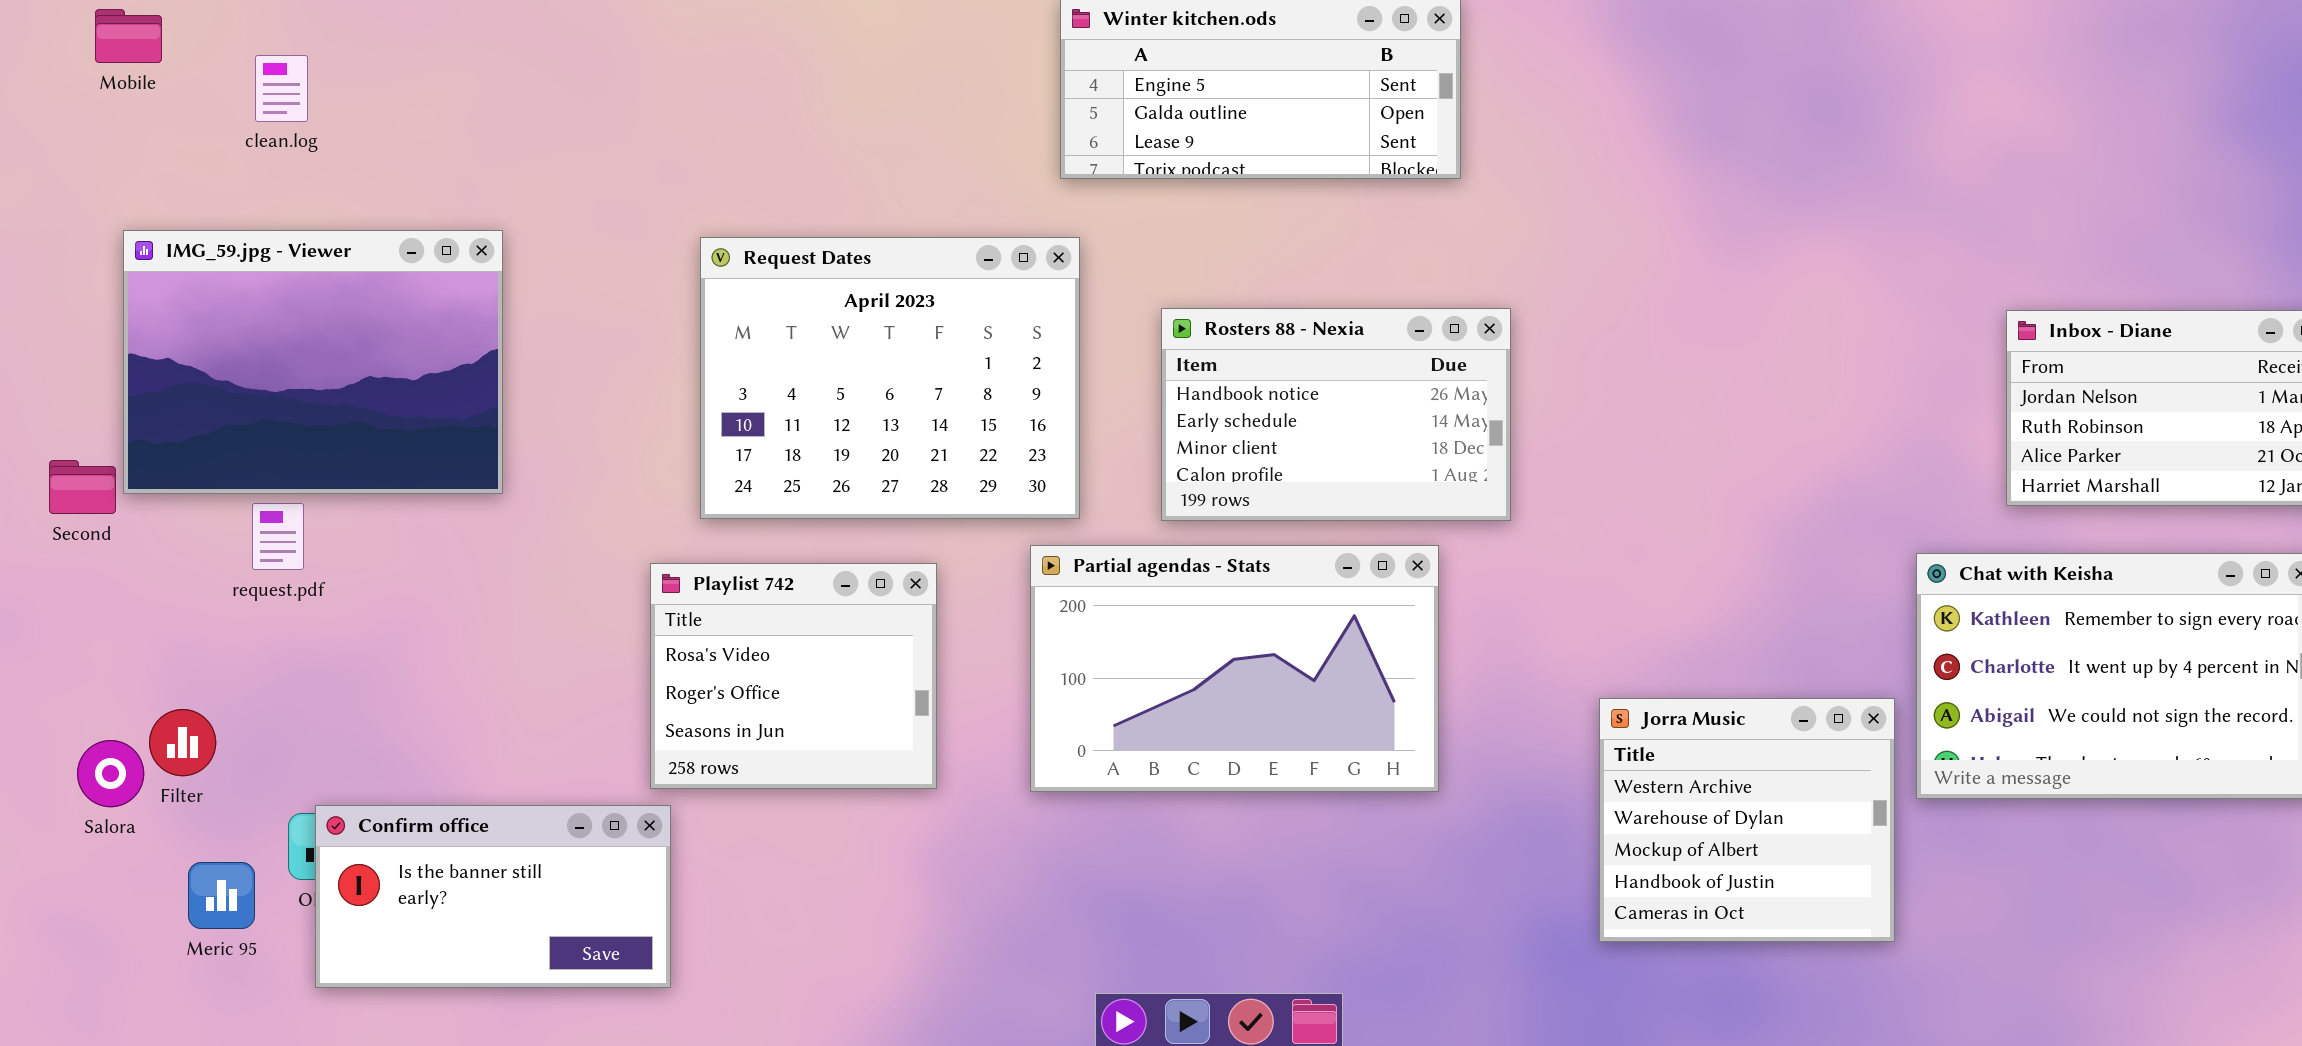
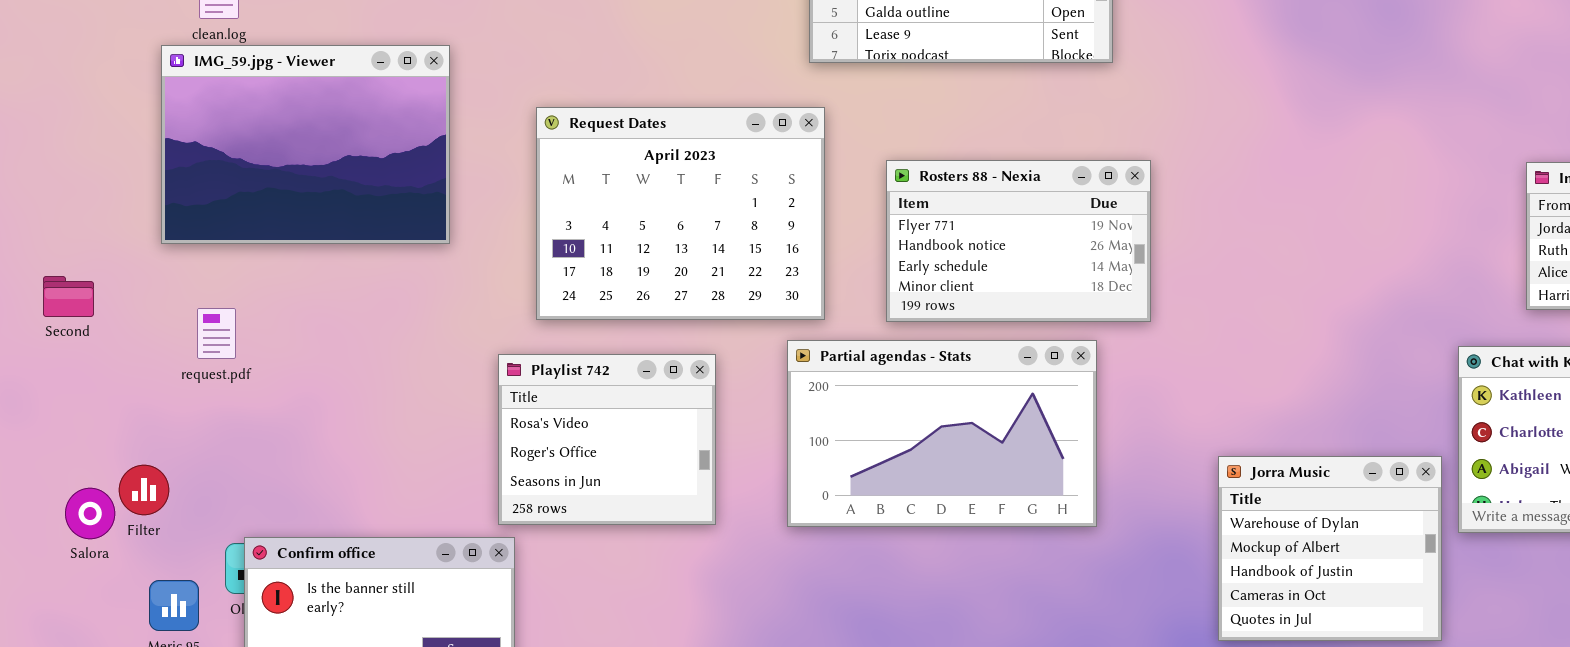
IMG_59.jpg - Viewer: [123,230,503,494] -> [161,45,450,244], moved
Rosters 88 - Nexia: [1161,308,1511,521] -> [886,160,1151,322], scrolled up 1 row
Jorra Music: [1599,698,1895,942] -> [1218,456,1442,641], scrolled down 1 row

